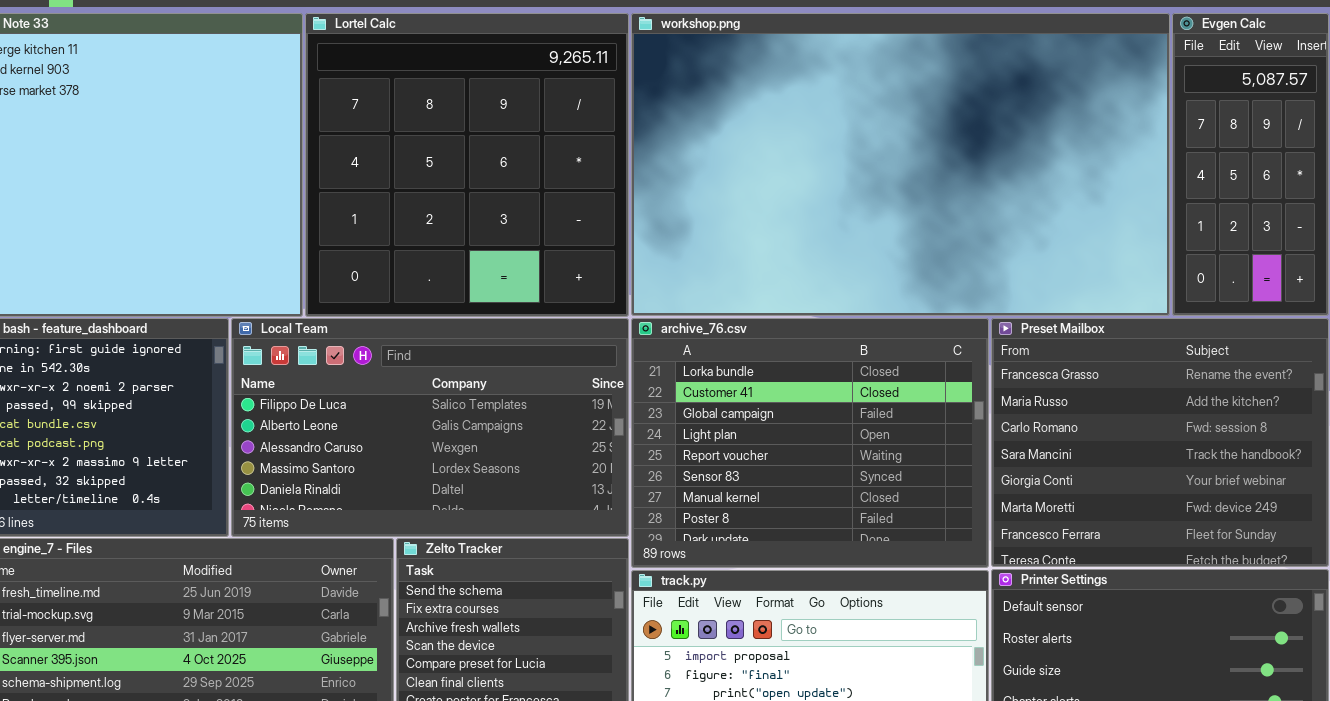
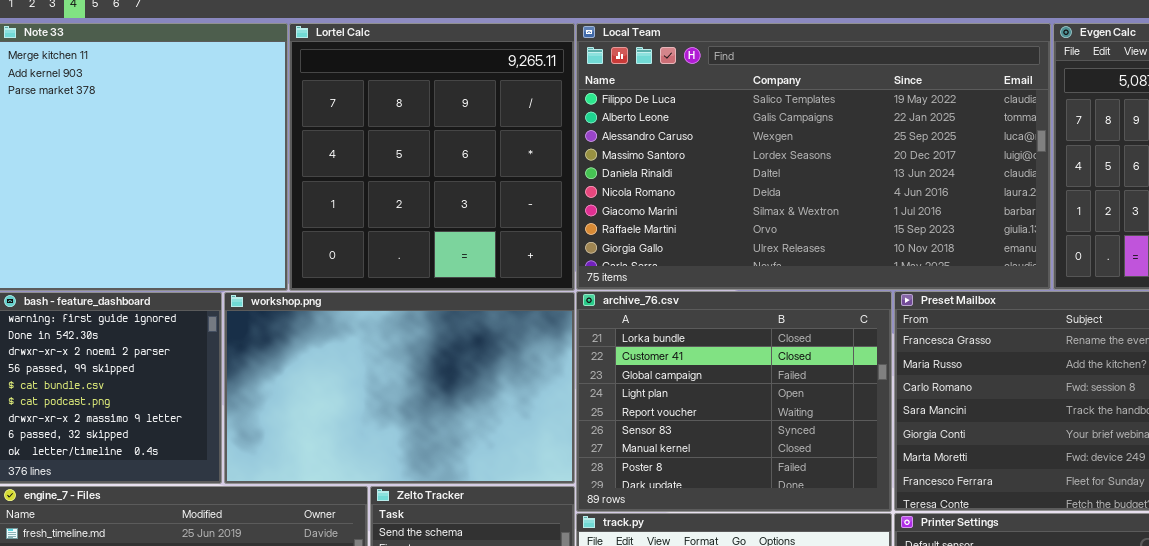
workshop.png: [631,13,1170,316] -> [224,292,575,484], moved, resized
Local Team: [231,318,629,537] -> [576,23,1051,290], moved, resized

